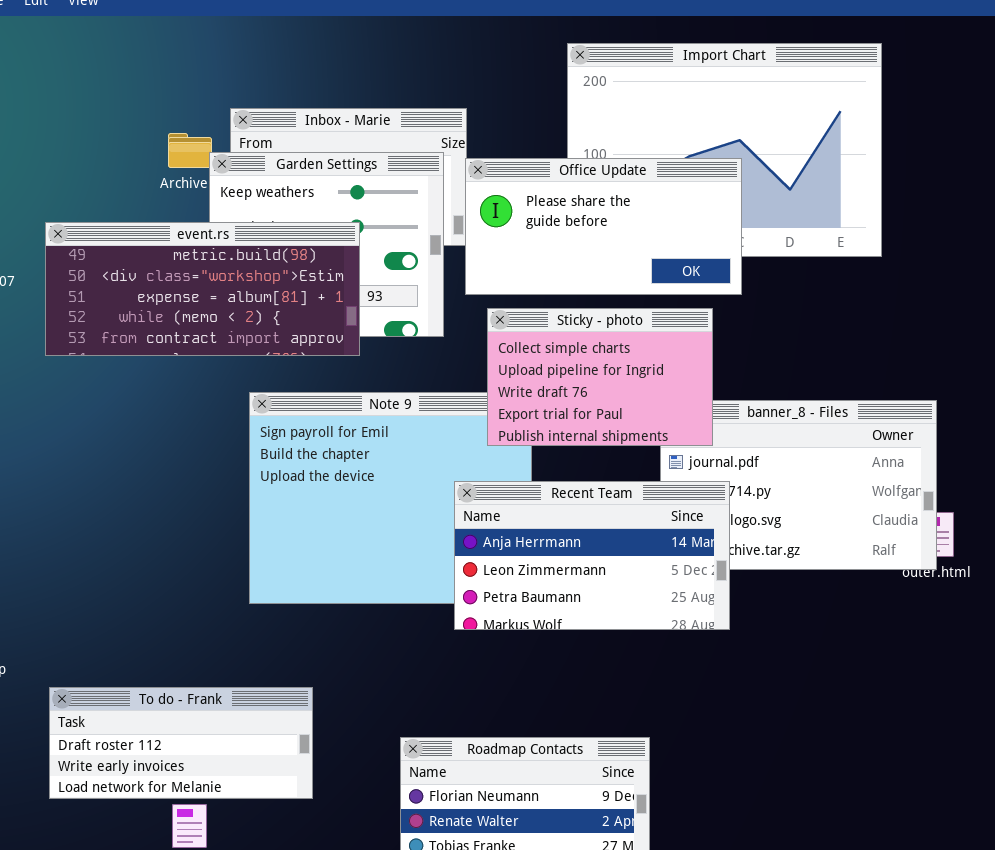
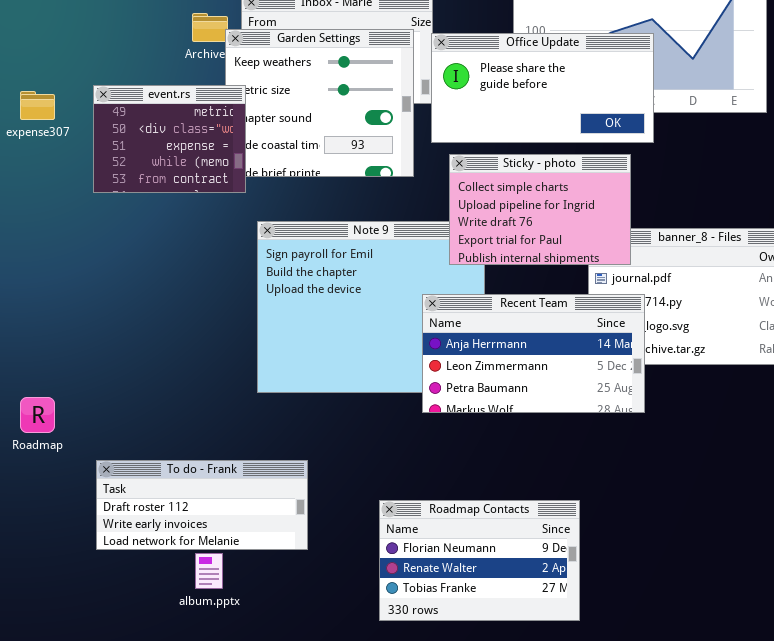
event.rs: [45,222,360,356] -> [93,85,246,193], resized

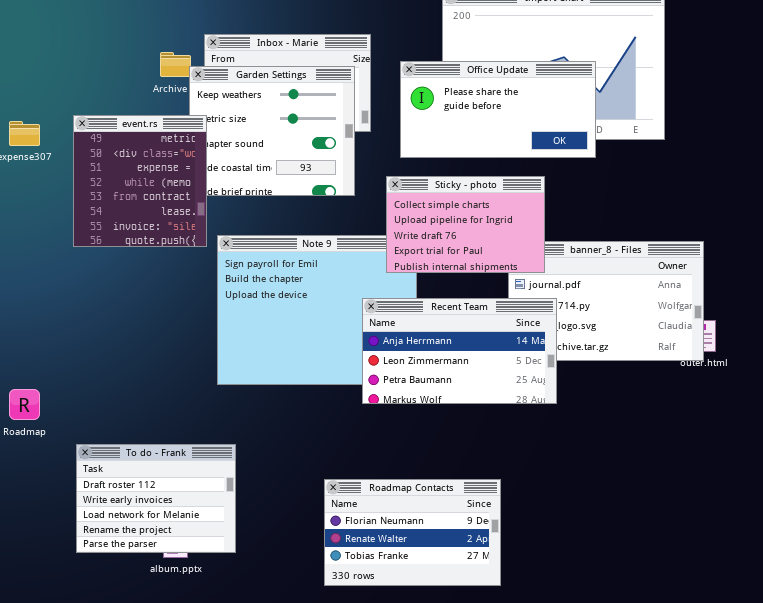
Office Update: [431,33,654,143] -> [400,61,596,158], moved
event.rs: [93,85,246,193] -> [73,115,207,247], resized
To do - Frank: [96,460,308,550] -> [76,444,236,553], resized

